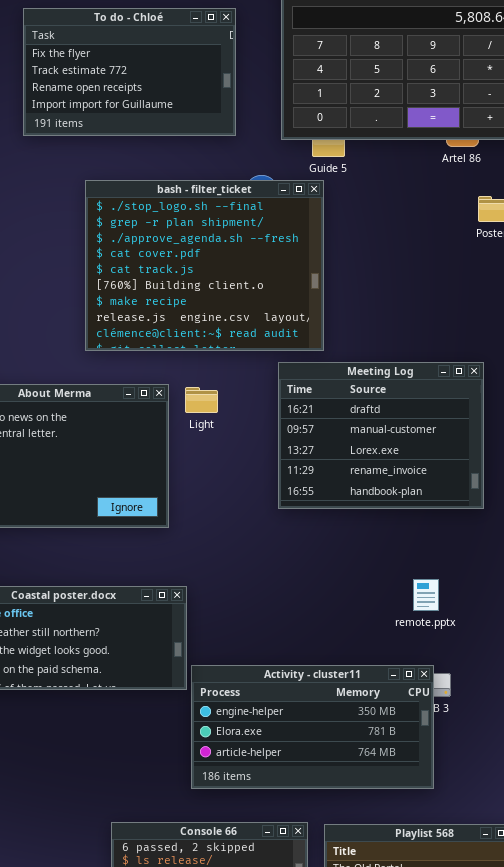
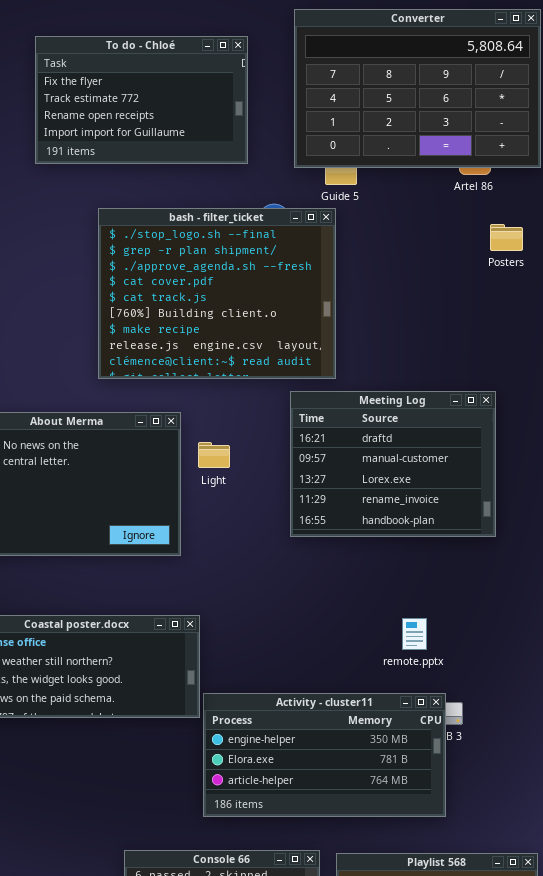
Light: [185,387,218,413] -> [198,442,230,468], moved
remote.pptx: [413,579,439,611] -> [402,618,427,650], moved

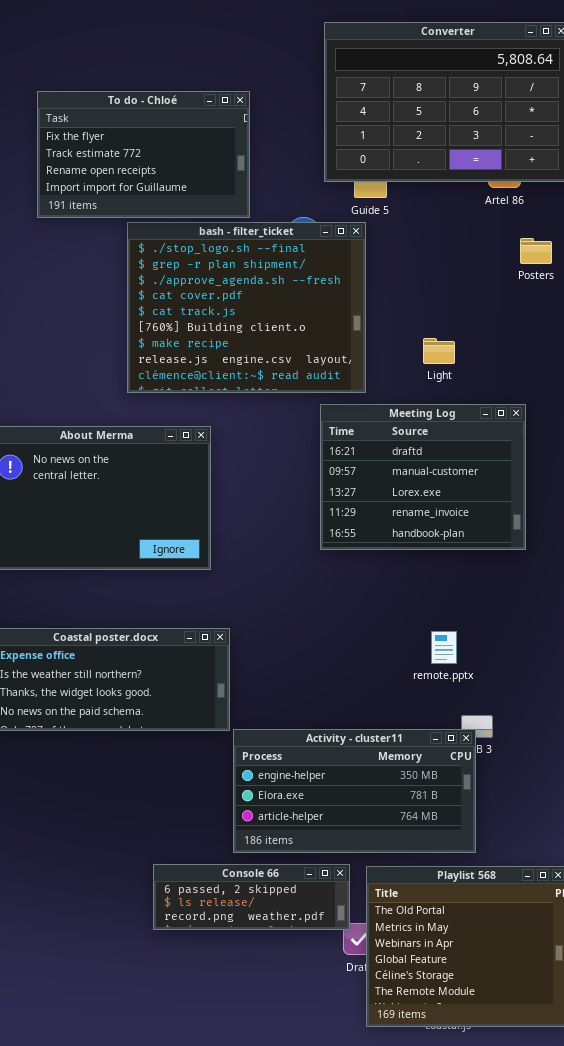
To do - Chloé: [35,36,248,164] -> [37,91,250,218], moved
Light: [198,442,230,468] -> [423,338,455,364], moved
Activity - cluster11: [203,693,446,817] -> [233,729,476,853], moved

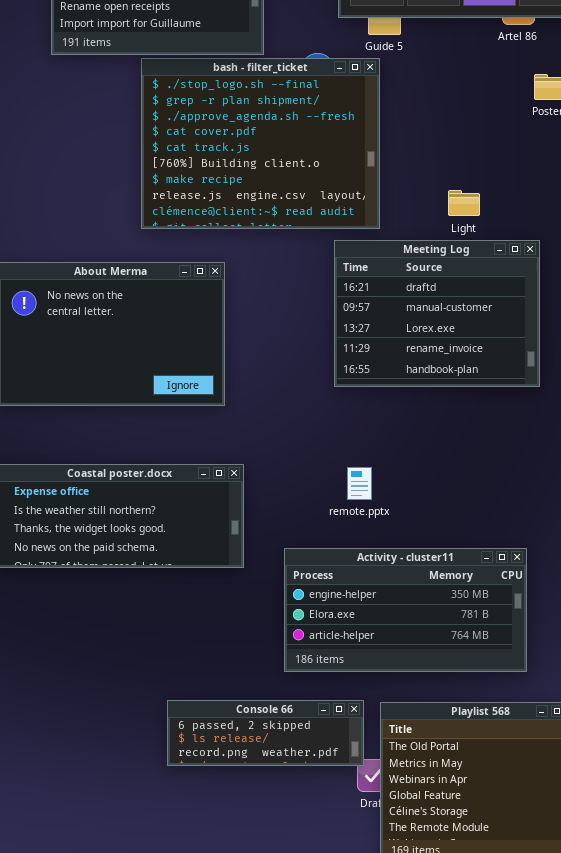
Light: [423,338,455,364] -> [448,190,480,216], moved
remote.pptx: [431,631,457,664] -> [347,467,372,500], moved
Activity - cluster11: [233,729,476,853] -> [284,548,527,672], moved

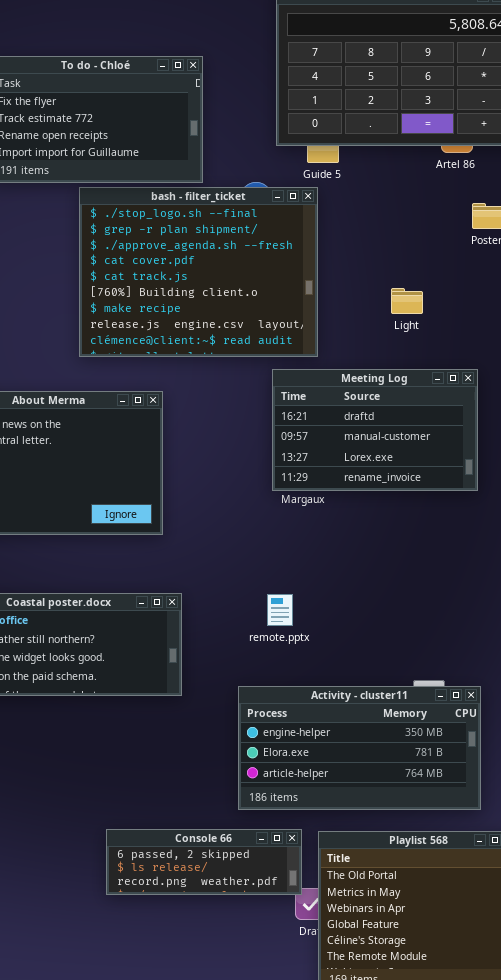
Light: [448,190,480,216] -> [391,288,423,314], moved
Meeting Log: [334,240,540,387] -> [272,369,478,491], resized
remote.pptx: [347,467,372,500] -> [267,594,293,626], moved
Activity - cluster11: [284,548,527,672] -> [238,686,481,810], moved

